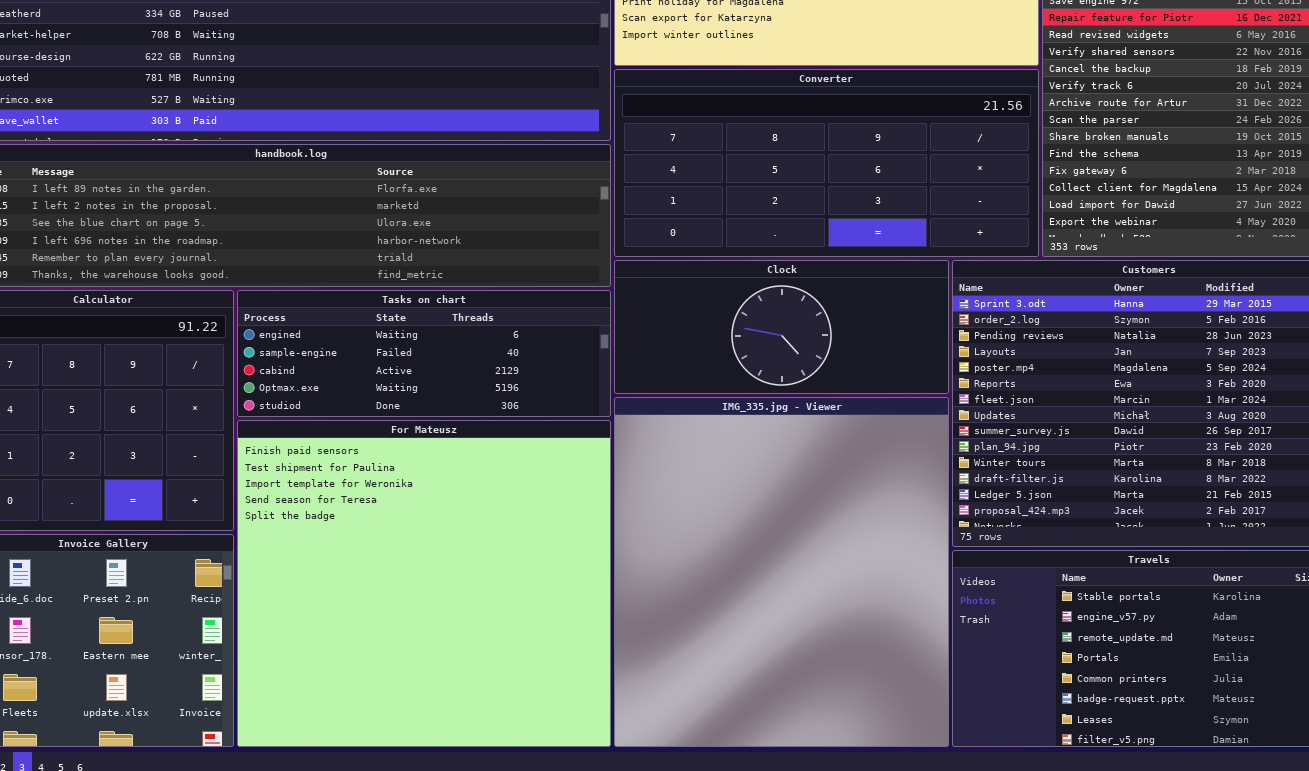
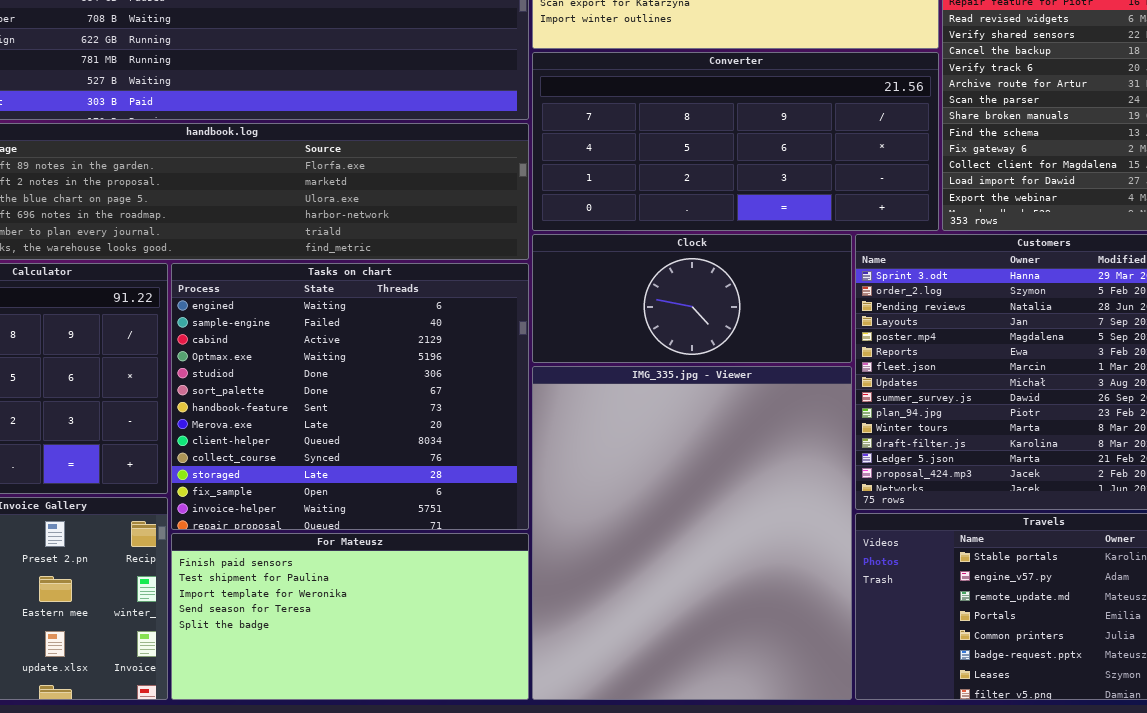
Tasks on chart: [237,290,611,417] -> [171,263,529,530], resized
For Mateusz: [237,420,611,747] -> [171,533,529,700], resized

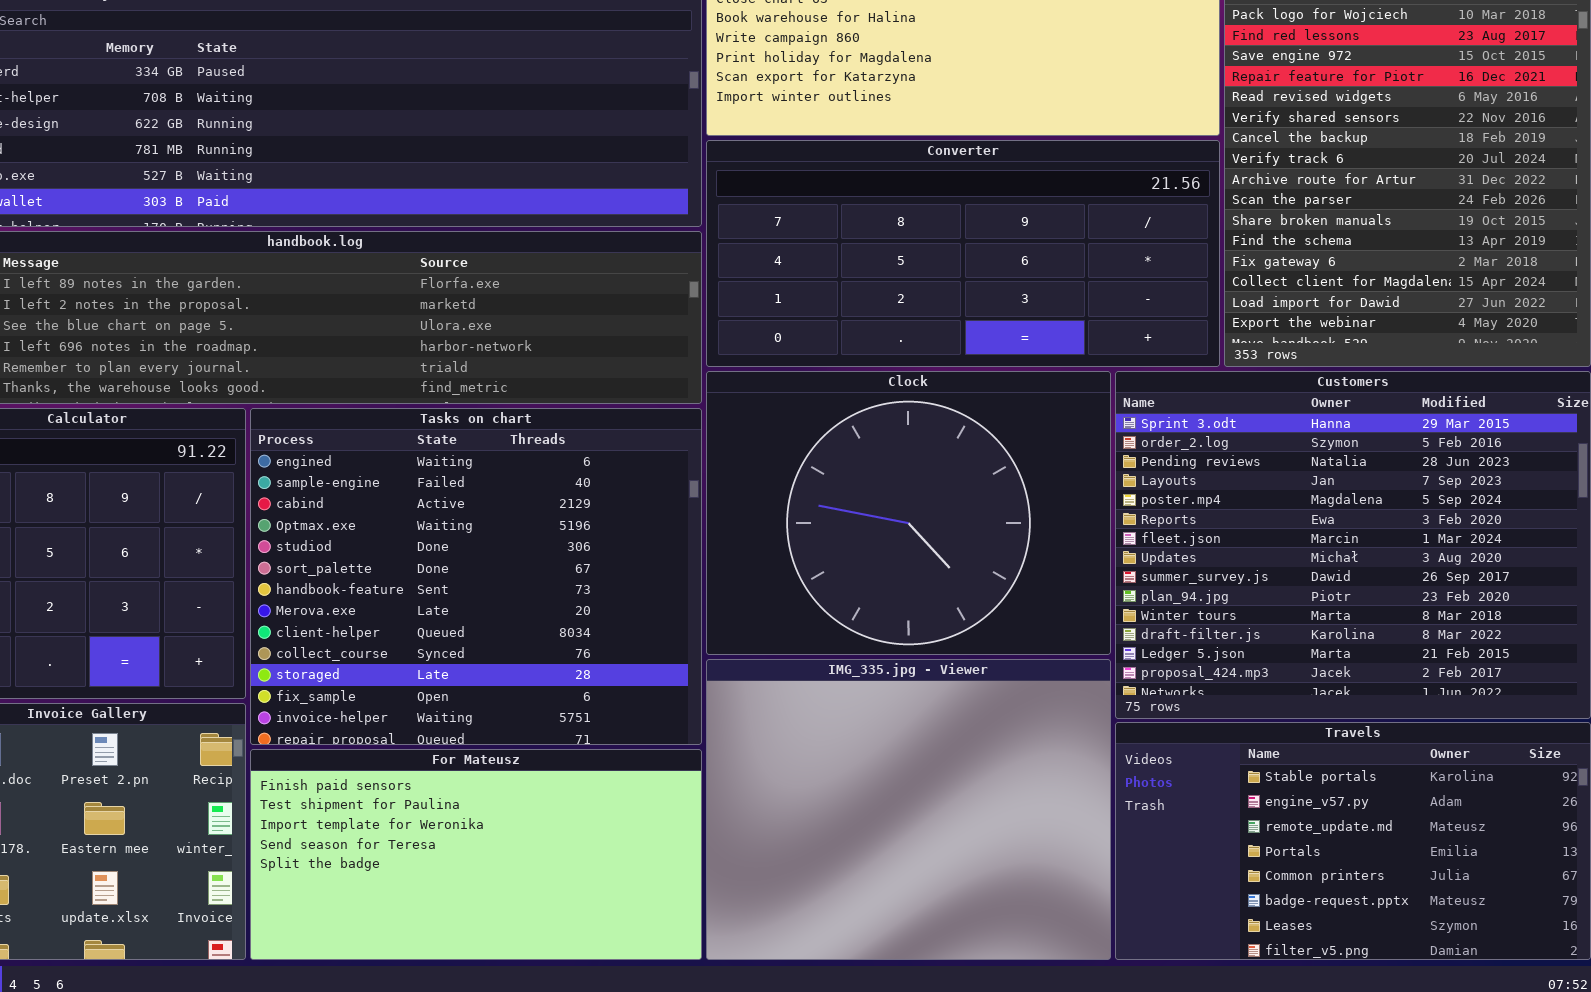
Clock: [532,234,852,363] -> [706,371,1111,655], resized
IMG_335.jpg - Viewer: [532,366,852,700] -> [706,659,1111,960], resized

